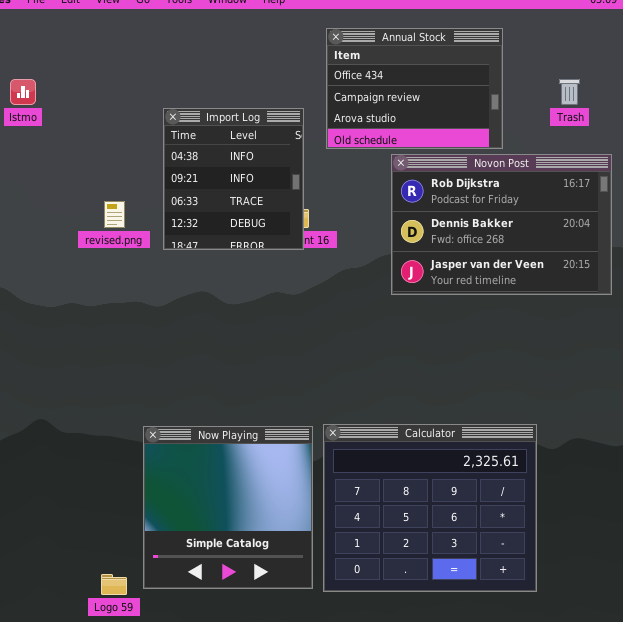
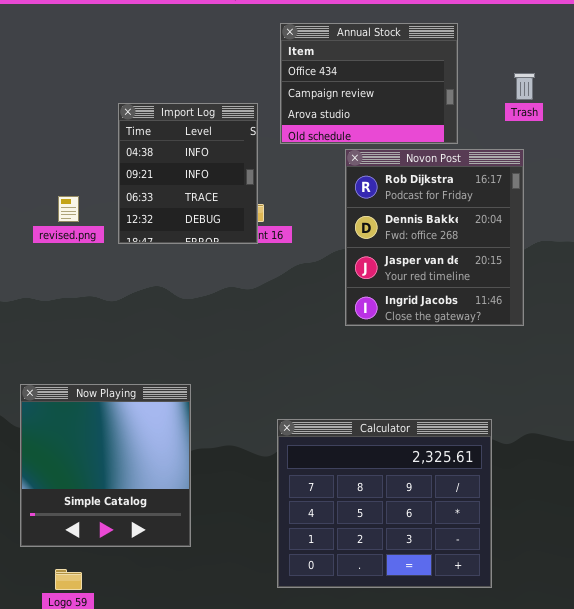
Novon Post: [391,154,612,295] -> [345,149,524,326], resized
Now Playing: [143,426,313,589] -> [20,384,191,547], moved

